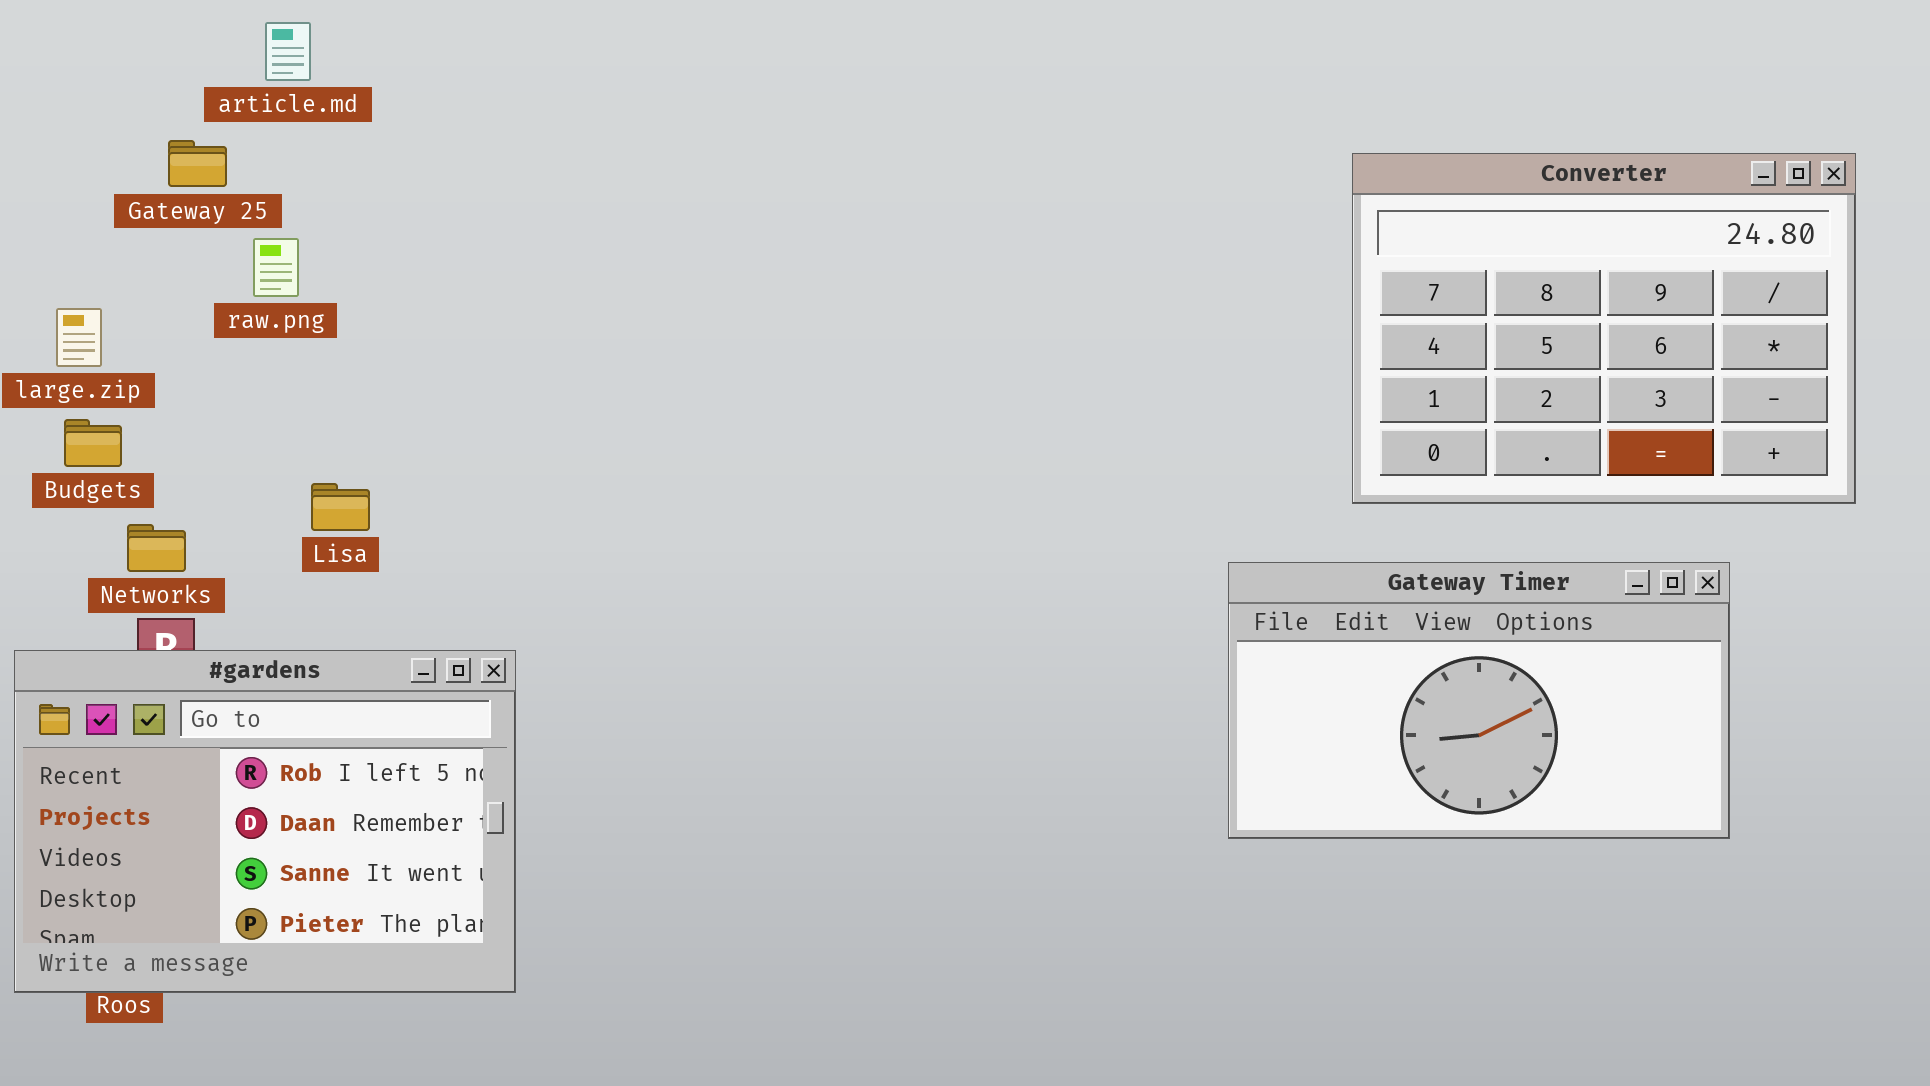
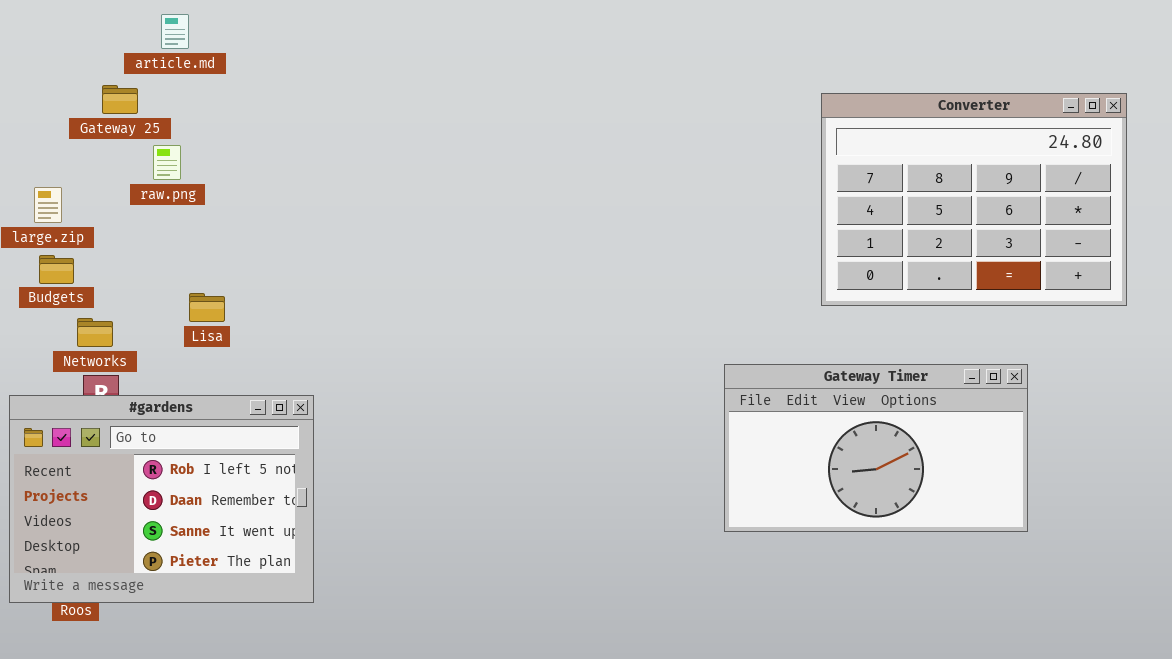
Gateway Timer: [1228,562,1730,839] -> [724,364,1028,532], moved

